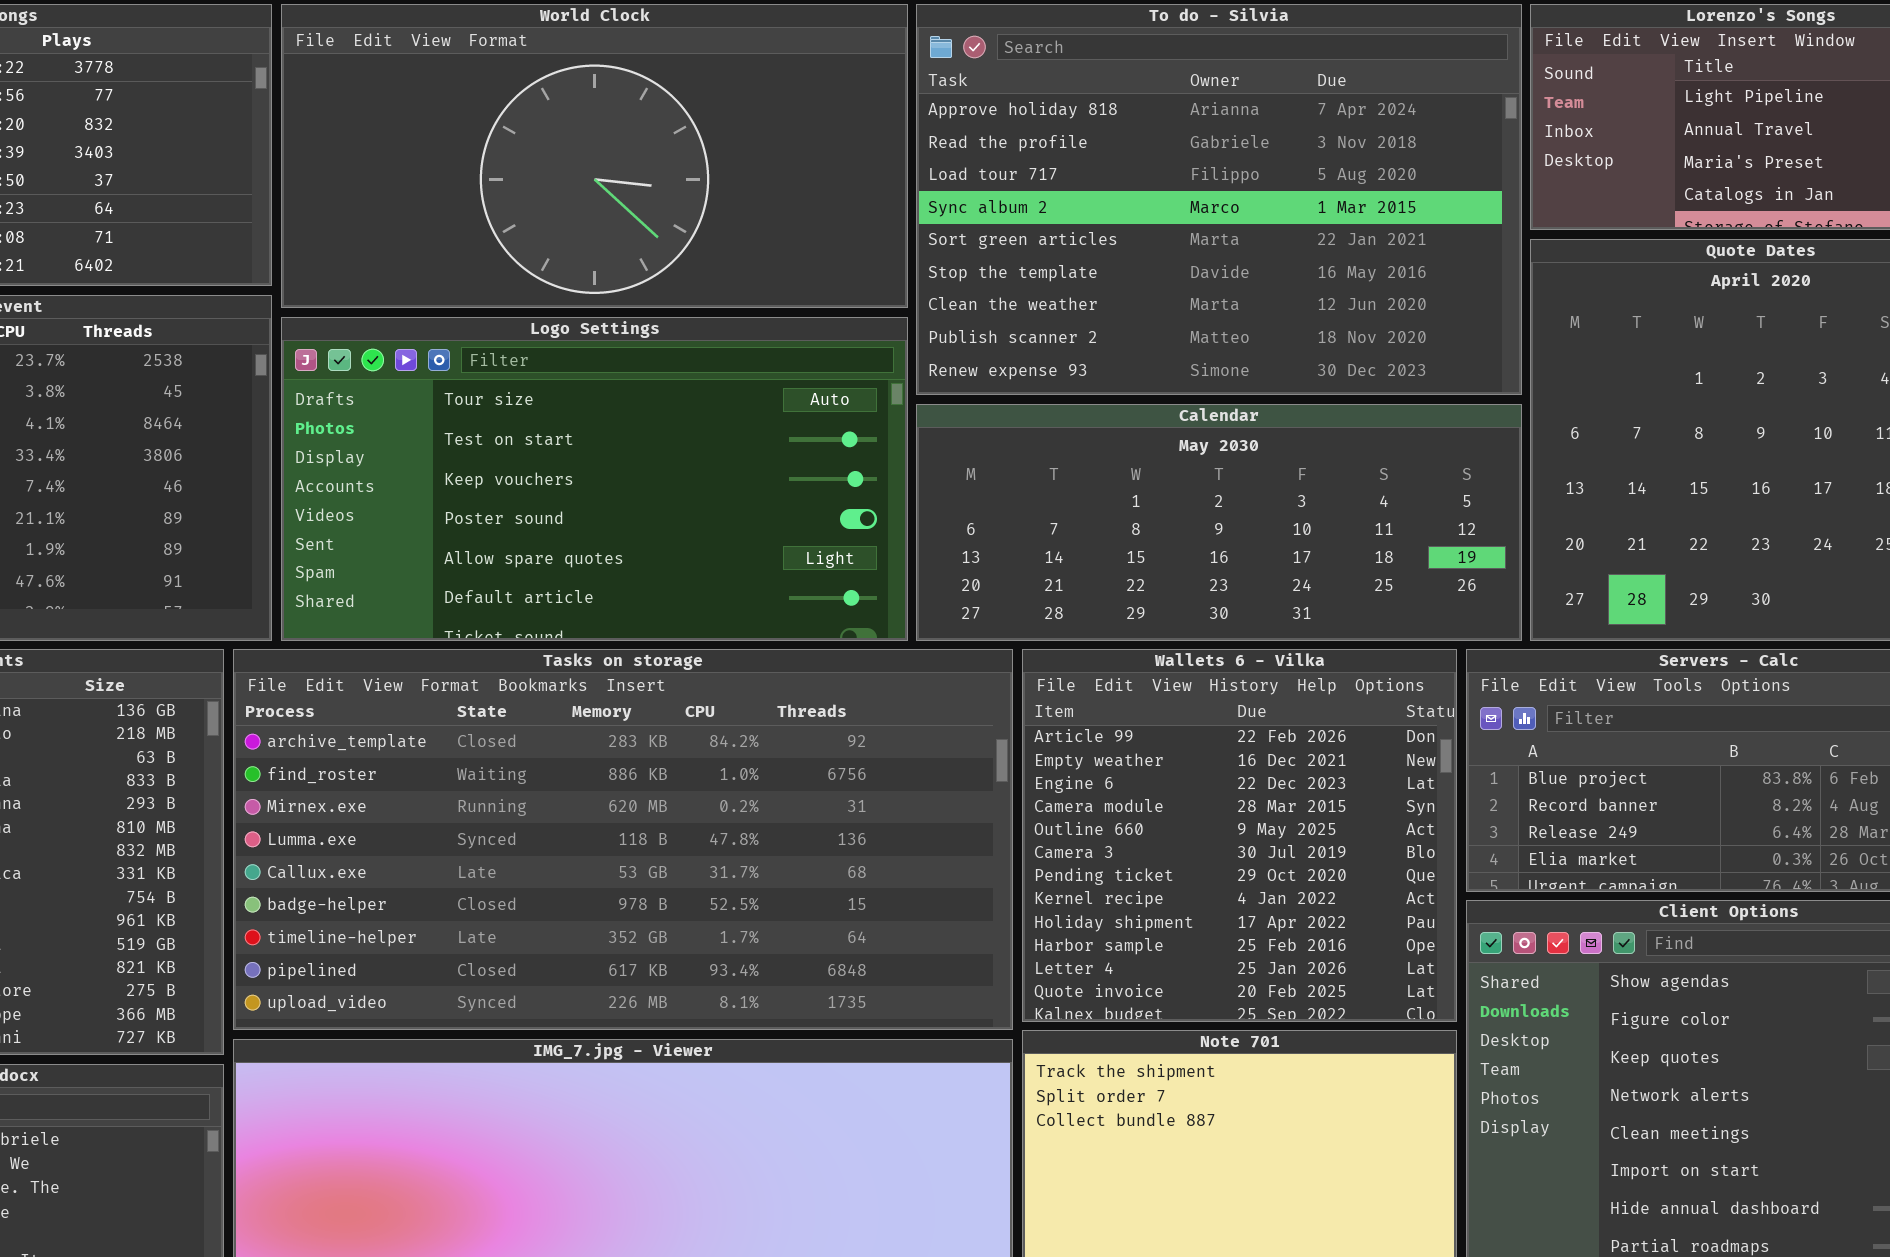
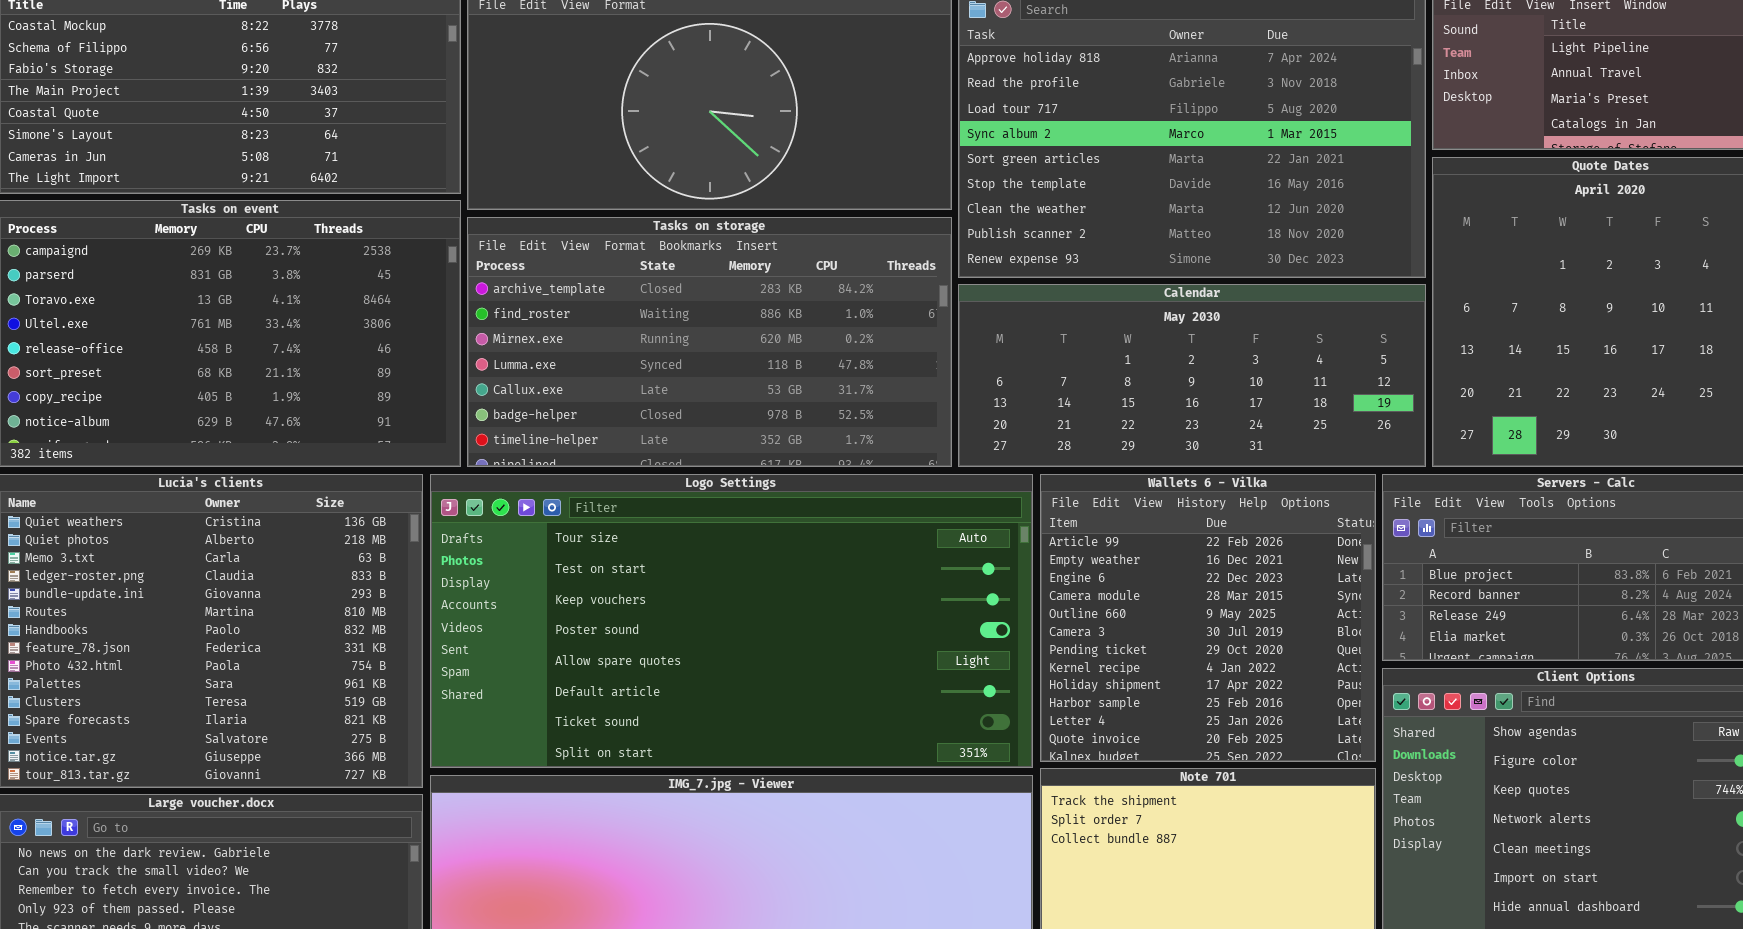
Logo Settings: [281,317,908,641] -> [430,474,1033,768], moved, resized
Tasks on storage: [233,649,1013,1030] -> [467,217,952,467], moved, resized

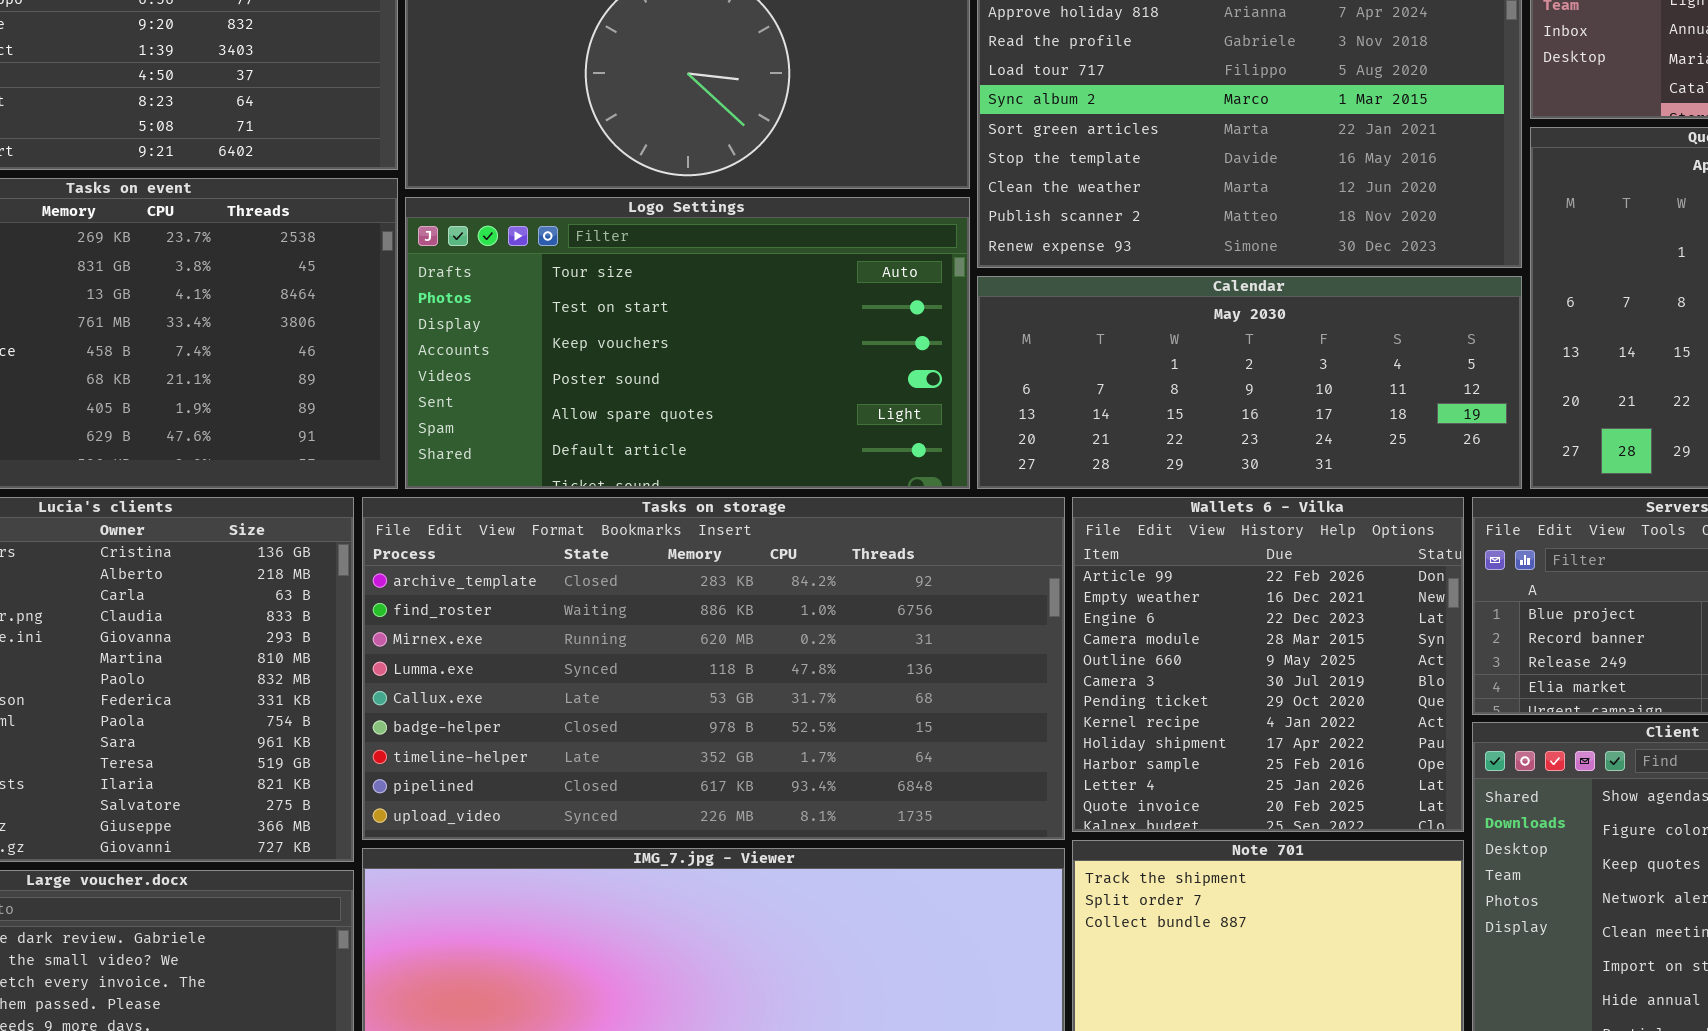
Tasks on storage: [467,217,952,467] -> [362,497,1065,840], moved, resized
Logo Settings: [430,474,1033,768] -> [405,197,970,489], moved, resized

